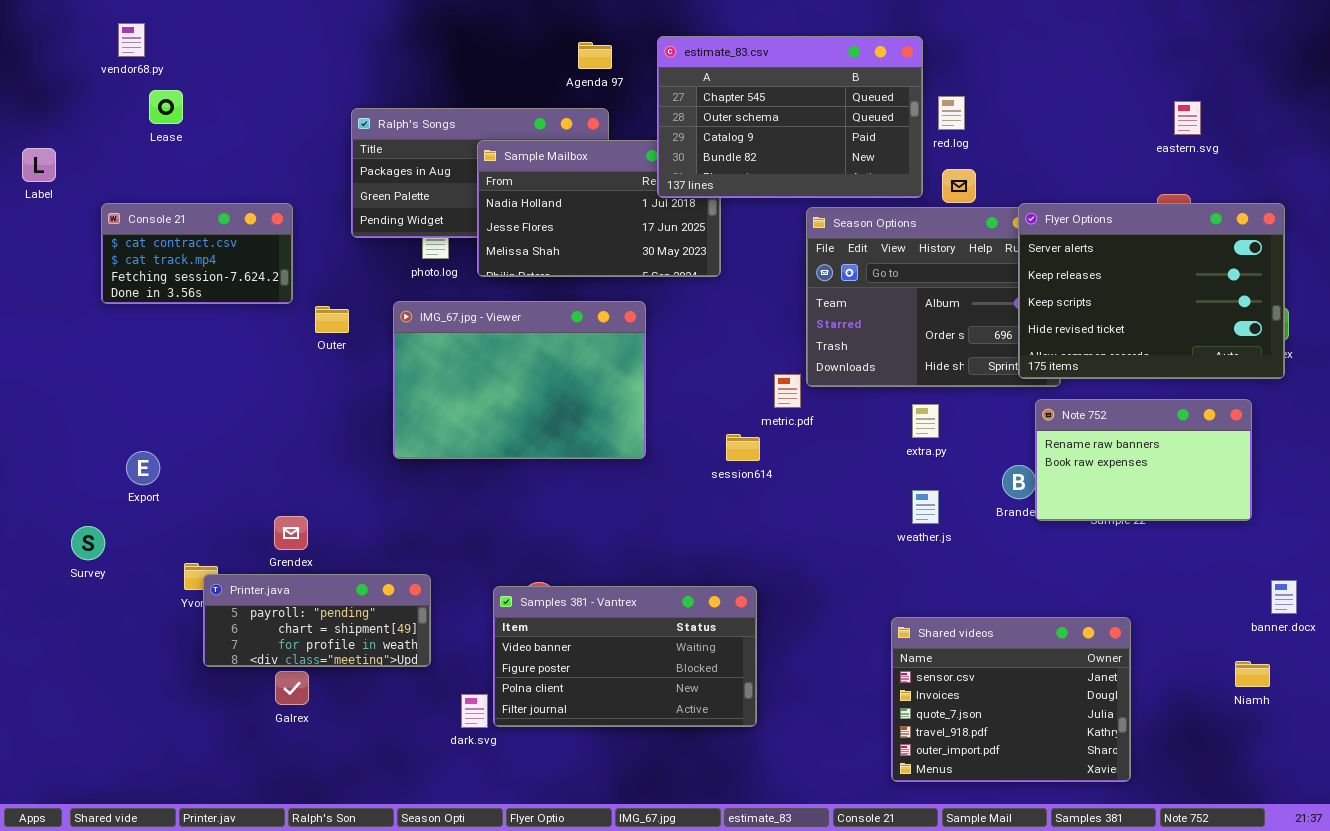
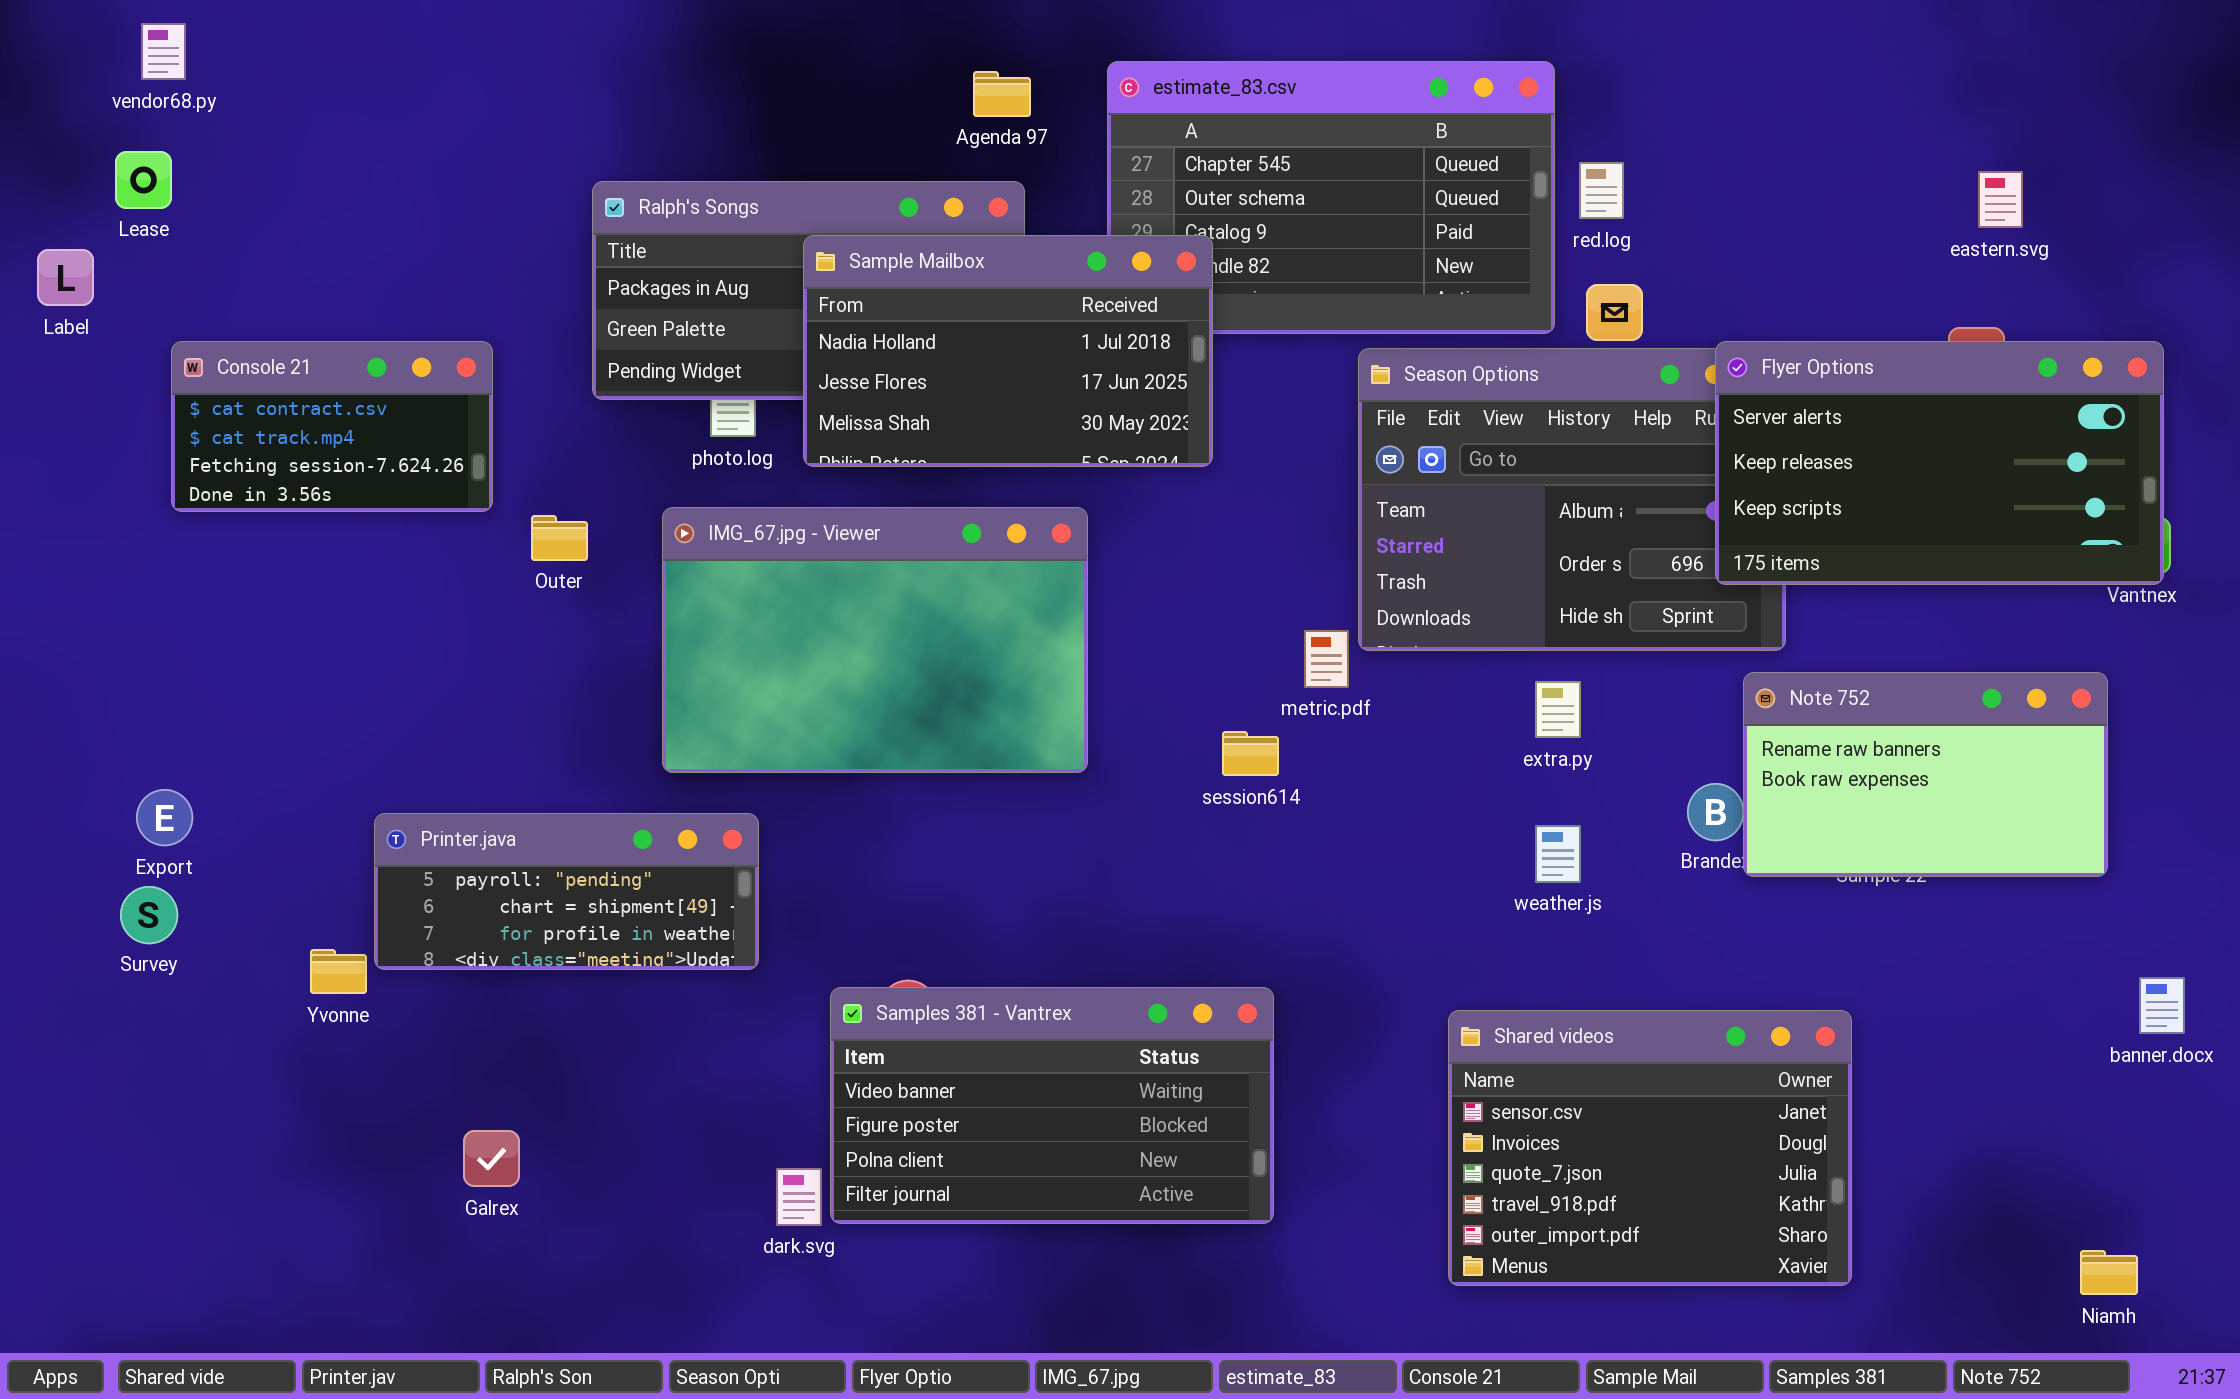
vendor68.py: [118,23,145,57] -> [141,23,186,80], moved
Lease: [149,90,183,124] -> [115,151,172,209], moved
Sample Mailbox: [477,140,721,277] -> [803,235,1213,467], raised
Flyer Options: [1018,203,1285,379] -> [1715,341,2164,585], resized
Export: [126,451,160,485] -> [136,789,193,846], moved
Printer.java: [203,574,431,667] -> [374,813,759,970], moved
Shared videos: [891,617,1131,782] -> [1448,1010,1852,1286], moved
Niamh: [1235,661,1270,687] -> [2080,1250,2138,1295], moved

